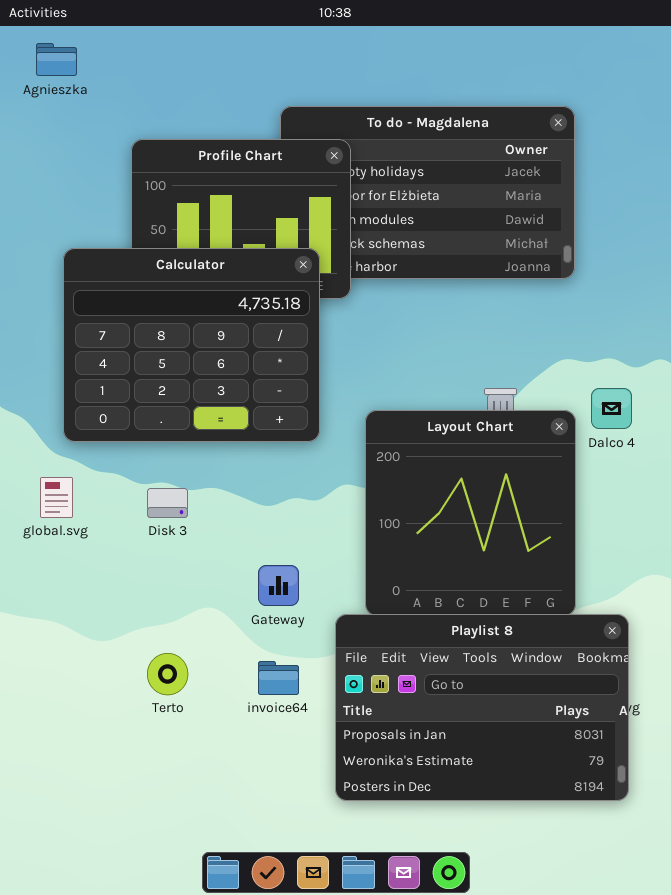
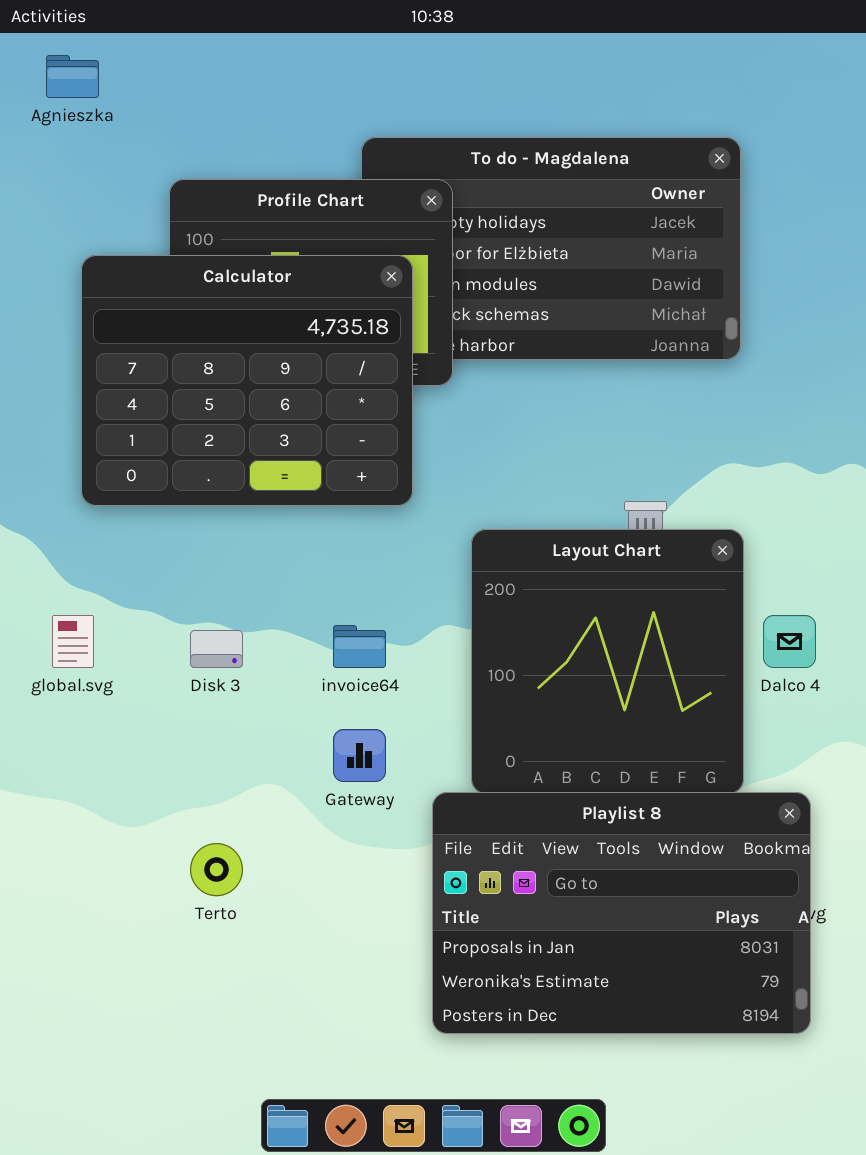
Calculator: [63,248,320,442] -> [81,255,413,506], moved
Dalco 4: [591,388,632,429] -> [763,615,816,668], moved
invoice64: [258,661,299,695] -> [333,625,386,668], moved

